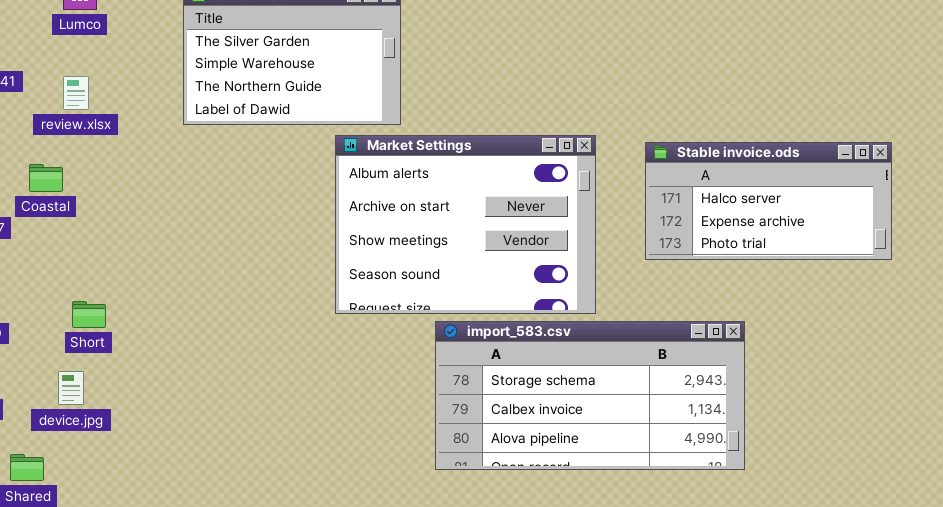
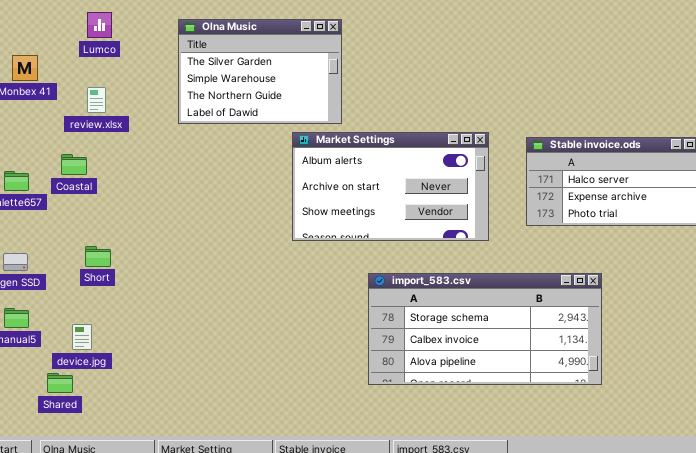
Market Settings: [335,135,596,314] -> [292,132,489,241], resized
Short: [72,301,106,328] -> [85,246,111,267], moved
device.jpg: [58,371,84,405] -> [72,324,92,350], moved

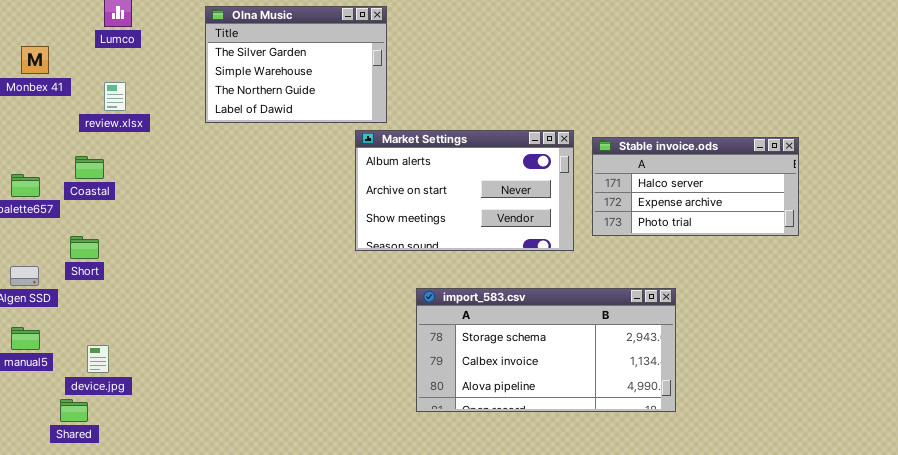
Market Settings: [292,132,489,241] -> [355,130,574,251], moved
Short: [85,246,111,267] -> [70,236,99,259], moved

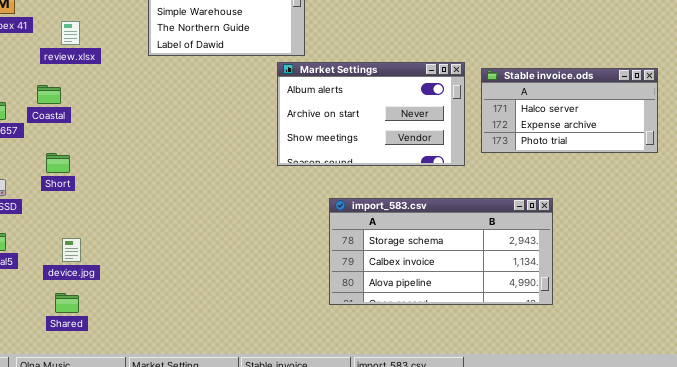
Short: [70,236,99,259] -> [46,153,70,173], moved
device.jpg: [87,345,109,373] -> [62,238,81,262], moved
Shared: [60,399,88,422] -> [55,293,79,313], moved

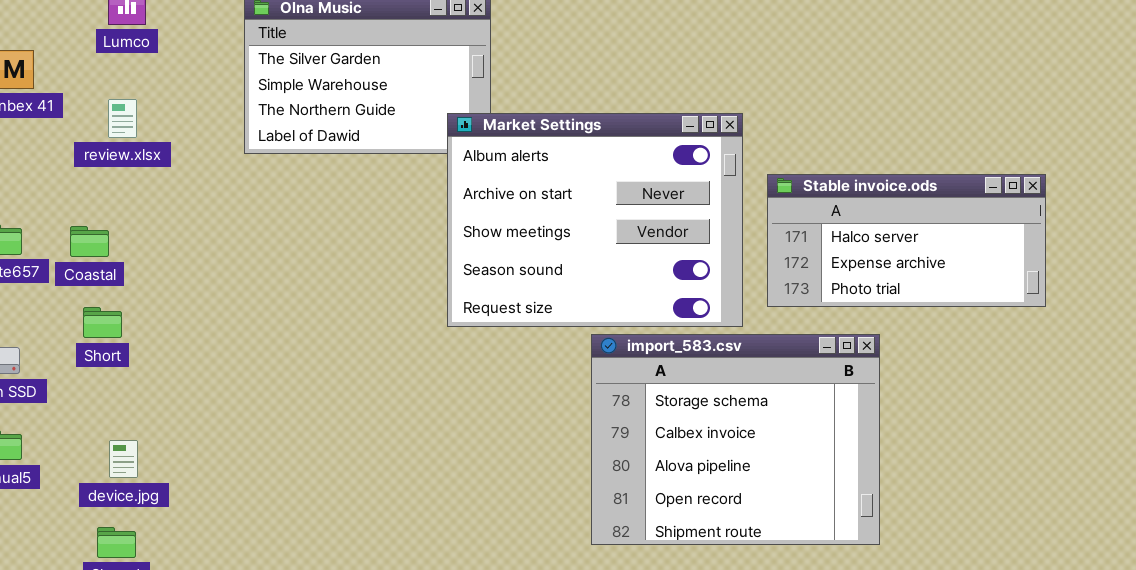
Market Settings: [277,62,465,166] -> [447,113,743,327], resized
Coastal: [37,85,61,104] -> [70,226,109,257], moved
import_583.csv: [329,198,553,305] -> [591,334,880,545], resized

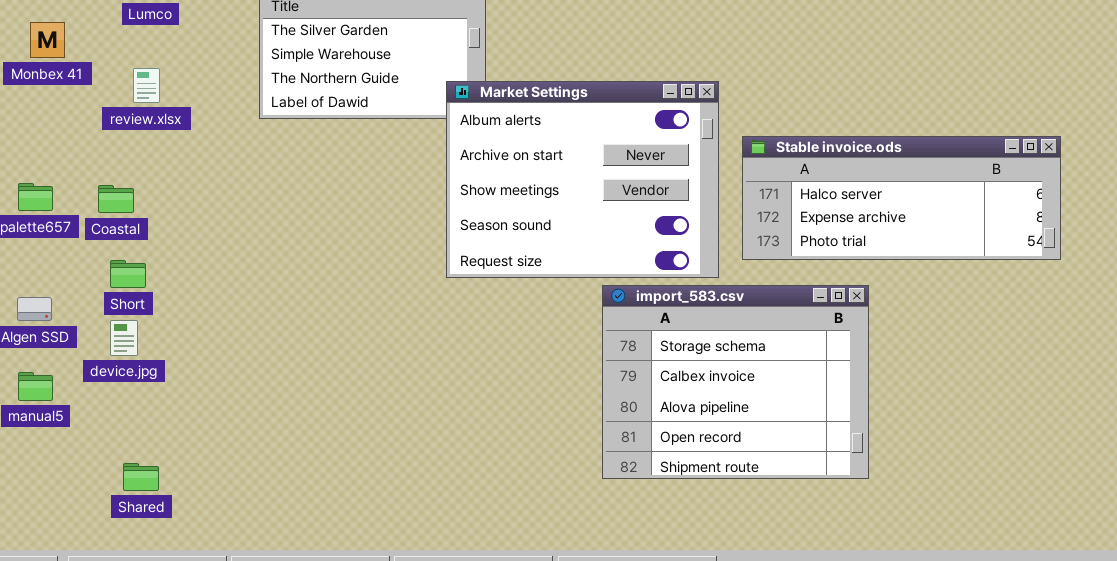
Stable invoice.ods: [767,174,1046,307] -> [742,136,1061,260], resized
import_583.csv: [591,334,880,545] -> [602,285,869,479], moved
device.jpg: [109,440,138,478] -> [110,320,138,356], moved

